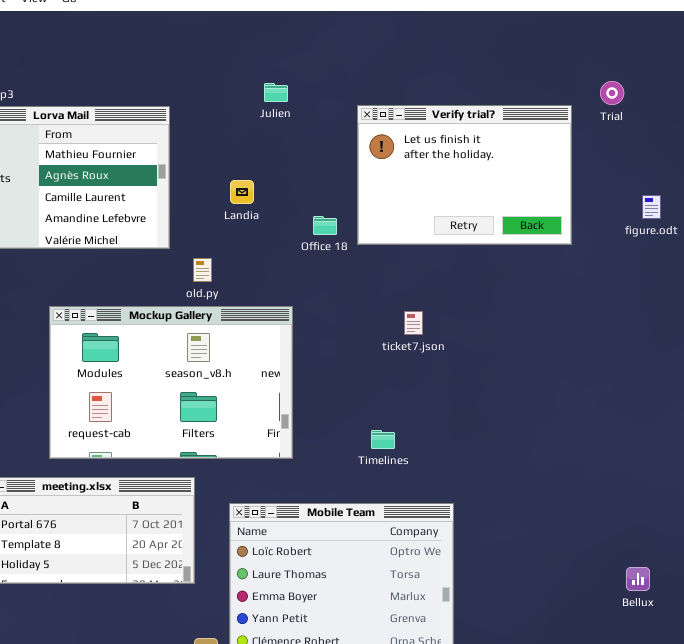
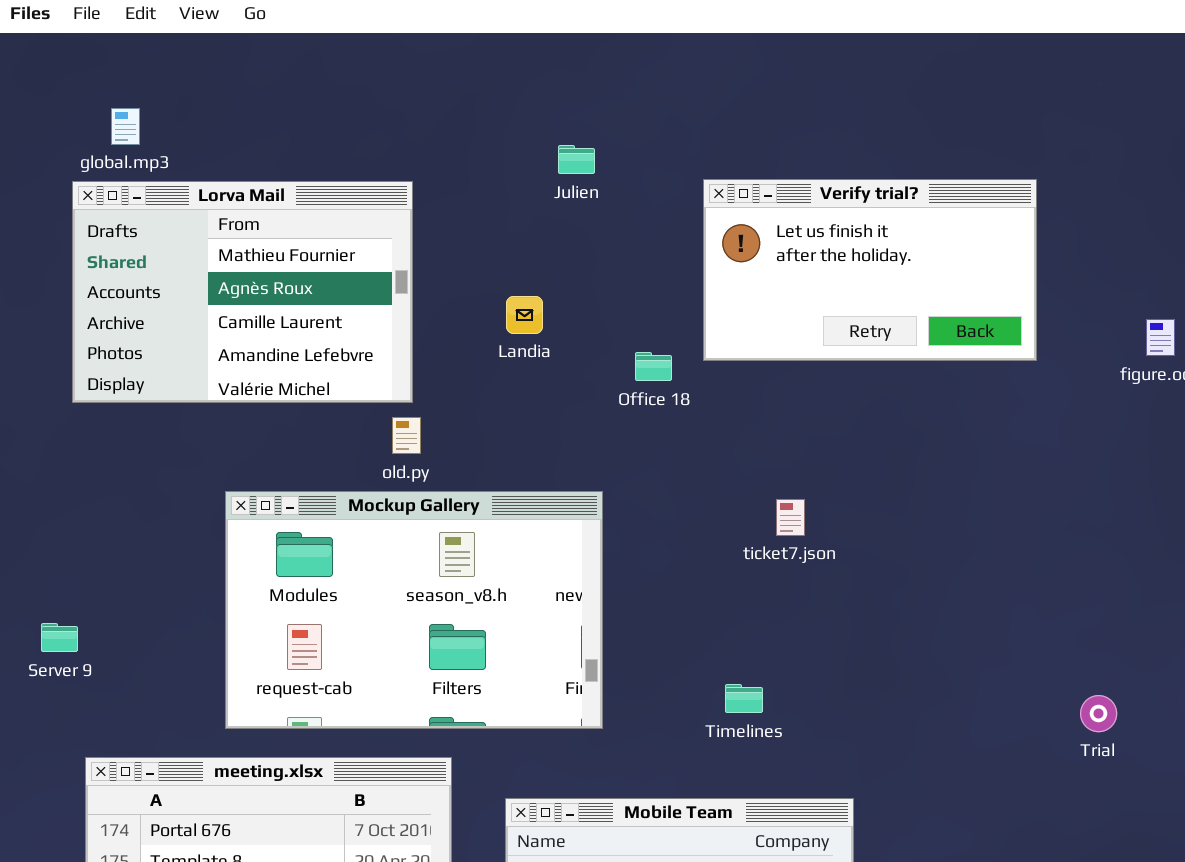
Trial: [600,81,624,105] -> [1080,695,1117,732], moved
Verify trial?: [357,105,572,245] -> [703,179,1037,361], resized
old.py: [193,258,212,282] -> [392,417,421,454], moved

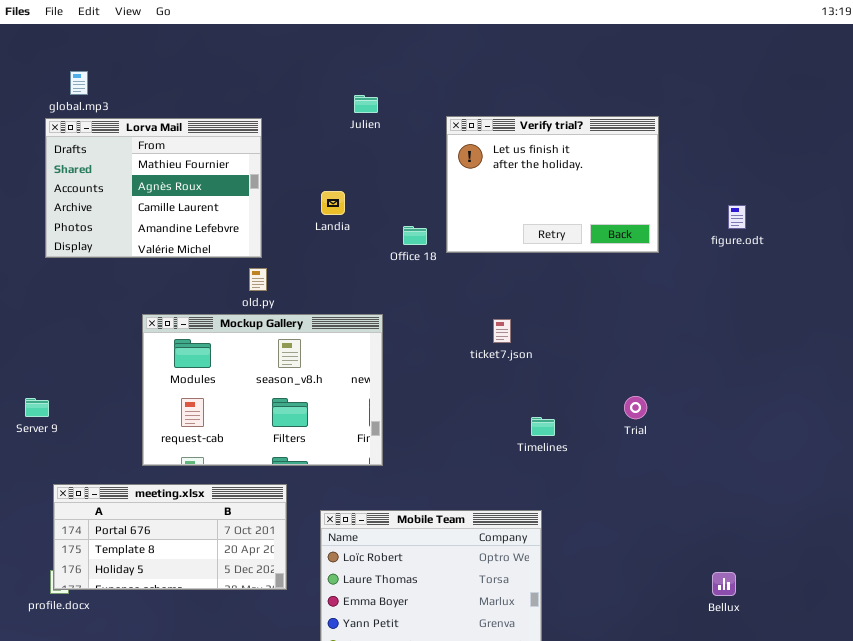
Verify trial?: [703,179,1037,361] -> [446,116,659,253], resized
Timelines: [725,684,763,713] -> [531,417,555,436], moved
Trial: [1080,695,1117,732] -> [624,396,647,419], moved

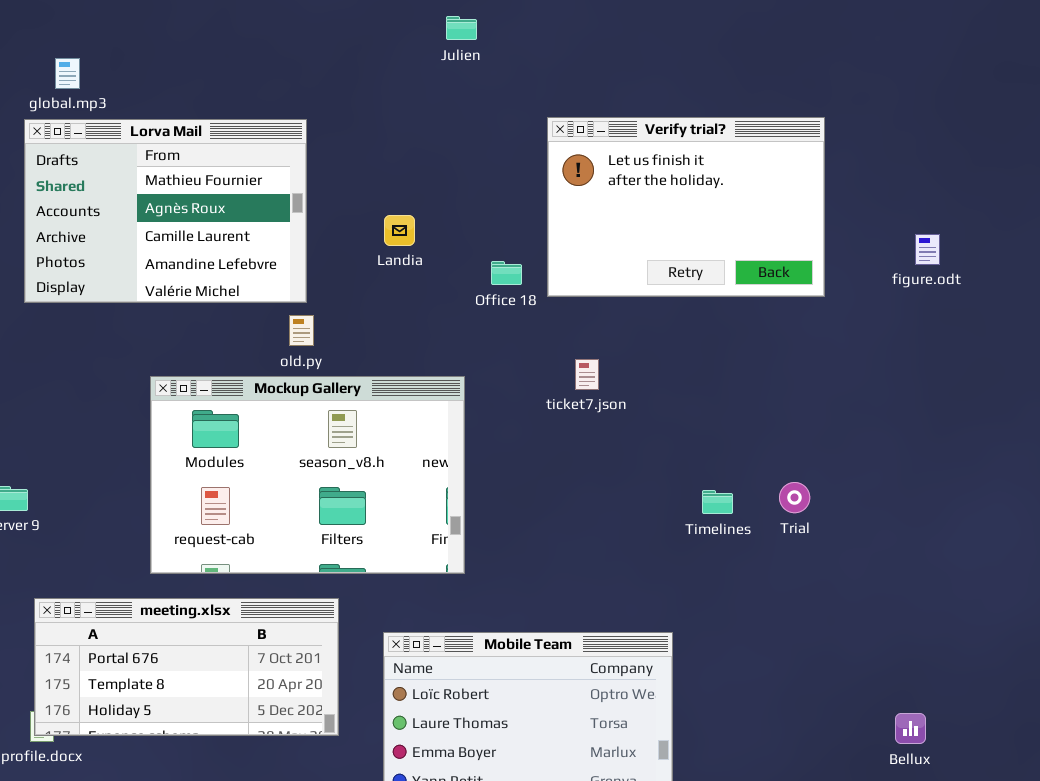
Julien: [354,95,378,113] -> [446,16,477,40], moved
ticket7.json: [493,319,511,343] -> [575,359,599,390], moved
Timelines: [531,417,555,436] -> [702,490,733,514], moved

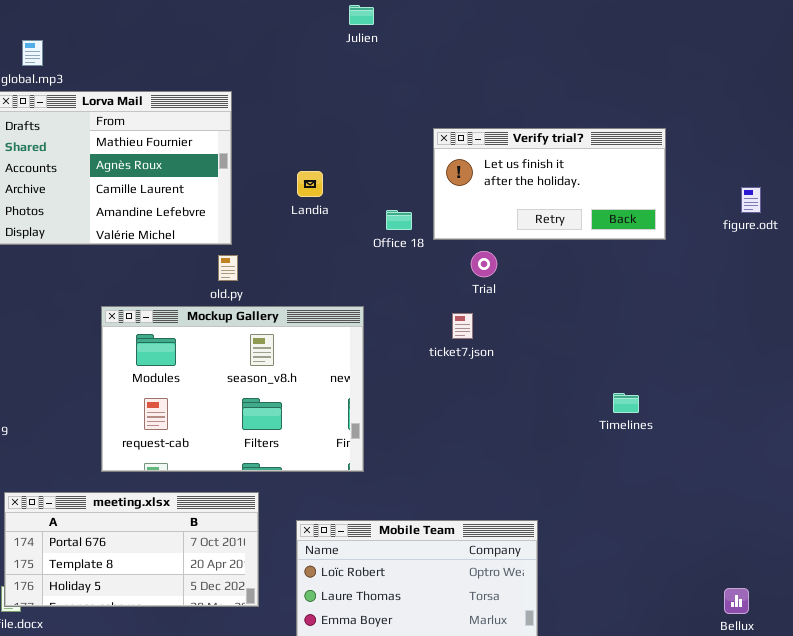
Verify trial?: [547,117,825,297] -> [433,128,666,240], resized
ticket7.json: [575,359,599,390] -> [452,313,473,339], moved
Trial: [779,482,810,513] -> [471,251,497,277], moved
Timelines: [702,490,733,514] -> [613,393,639,413], moved

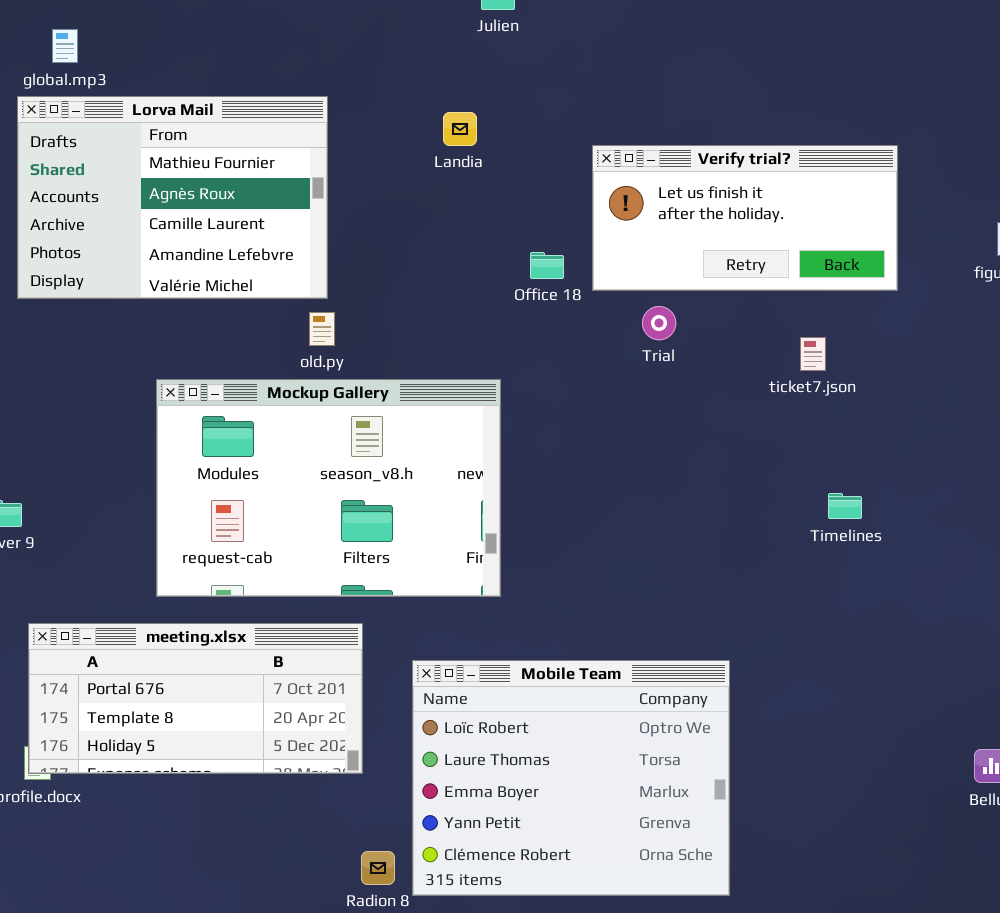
Landia: [297,171,323,197] -> [443,112,477,146], moved
ticket7.json: [452,313,473,339] -> [800,337,826,371], moved

